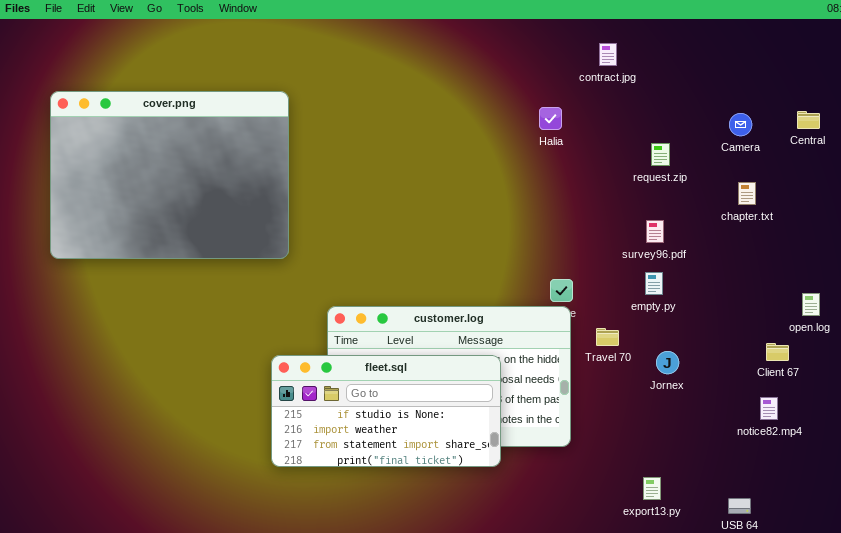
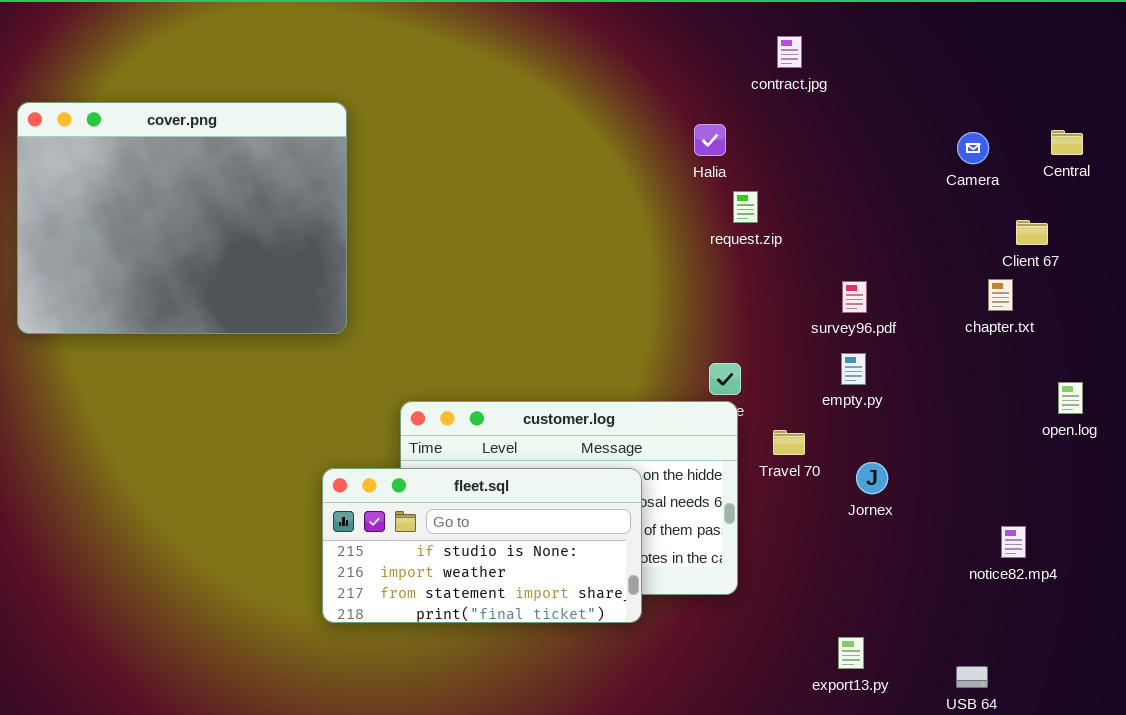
request.zip: [651,143,670,166] -> [733,191,758,223], moved
chapter.txt: [738,182,756,205] -> [988,279,1013,311], moved
Client 67: [766,343,789,361] -> [1016,220,1048,245], moved

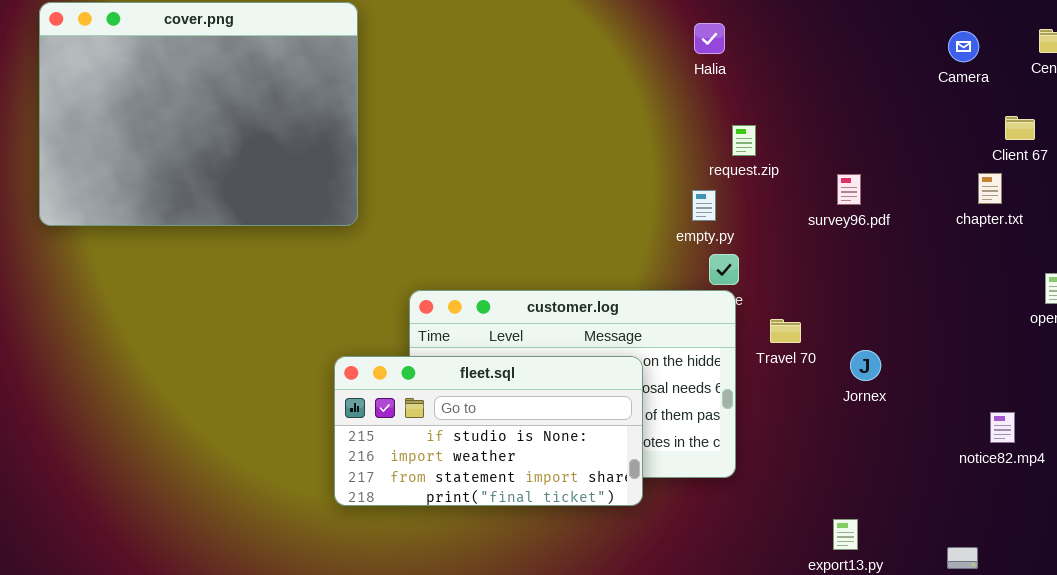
request.zip: [733,191,758,223] -> [732,125,756,156], moved
empty.py: [841,353,866,385] -> [692,190,716,221], moved

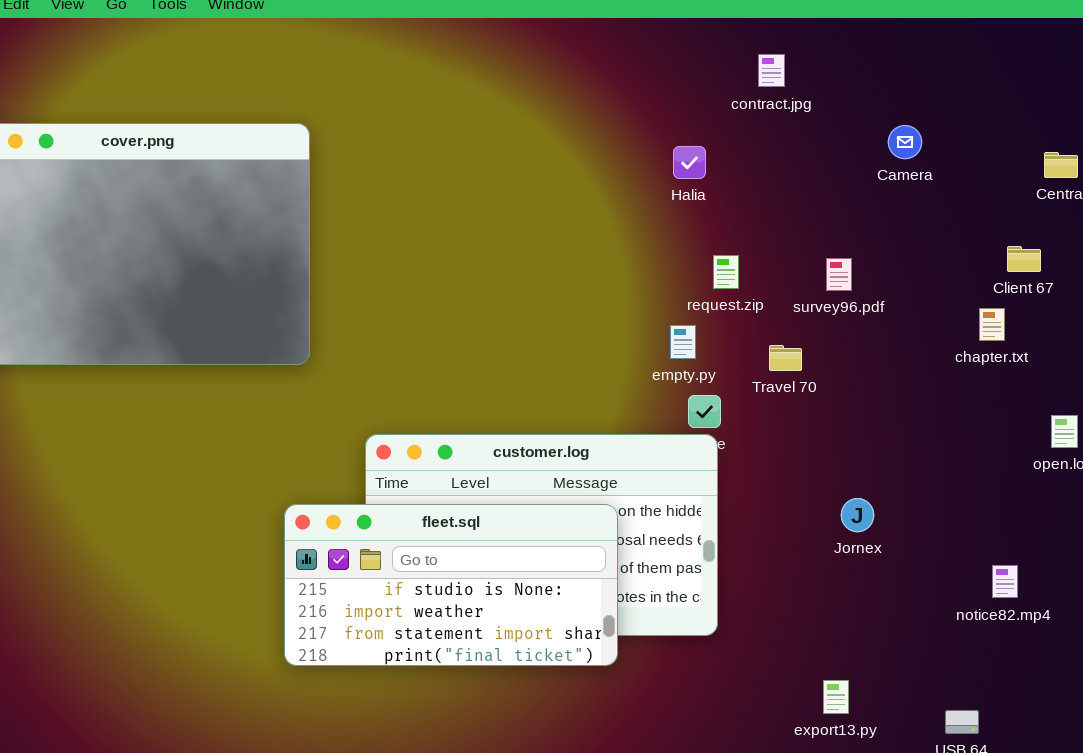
Camera: [948,31,979,62] -> [888,125,922,159], moved
survey96.pdf: [837,174,861,205] -> [826,258,852,291], moved
Travel 70: [770,319,801,343] -> [769,345,802,371], moved

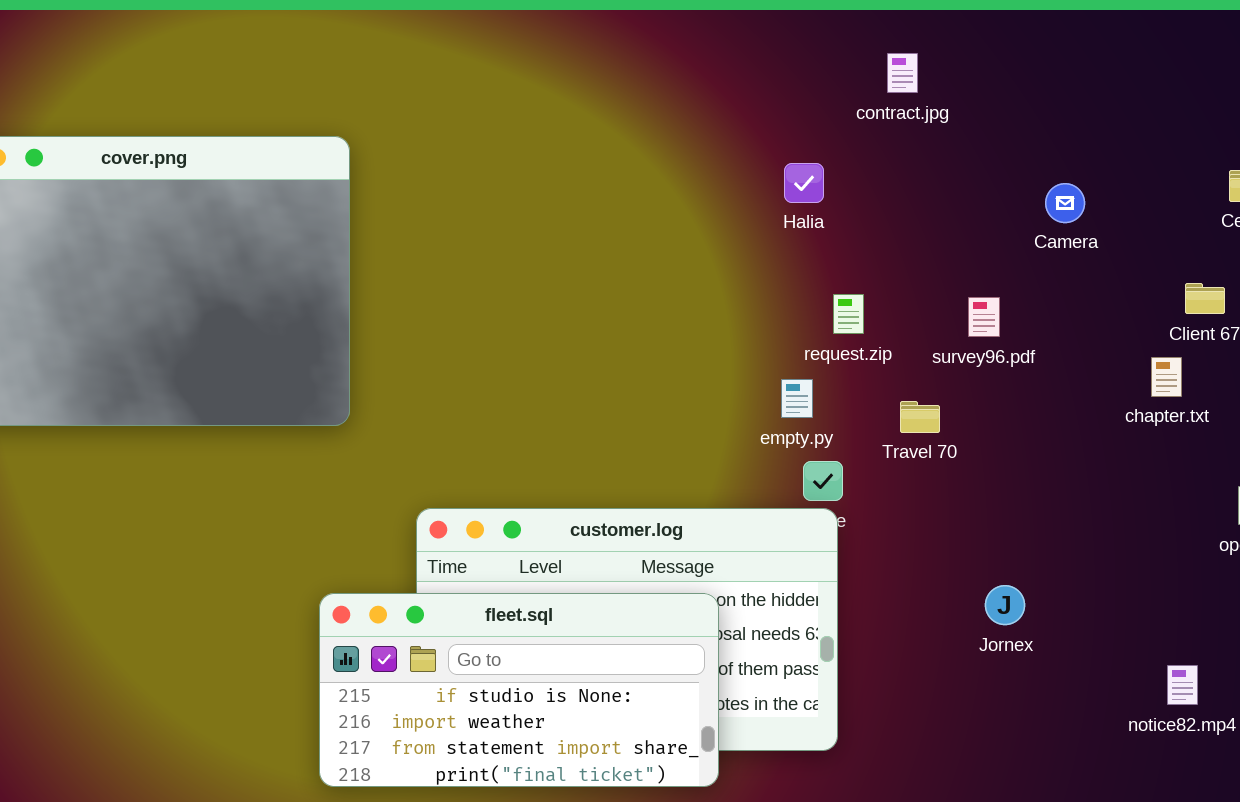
Camera: [888,125,922,159] -> [1045,183,1085,223], moved

